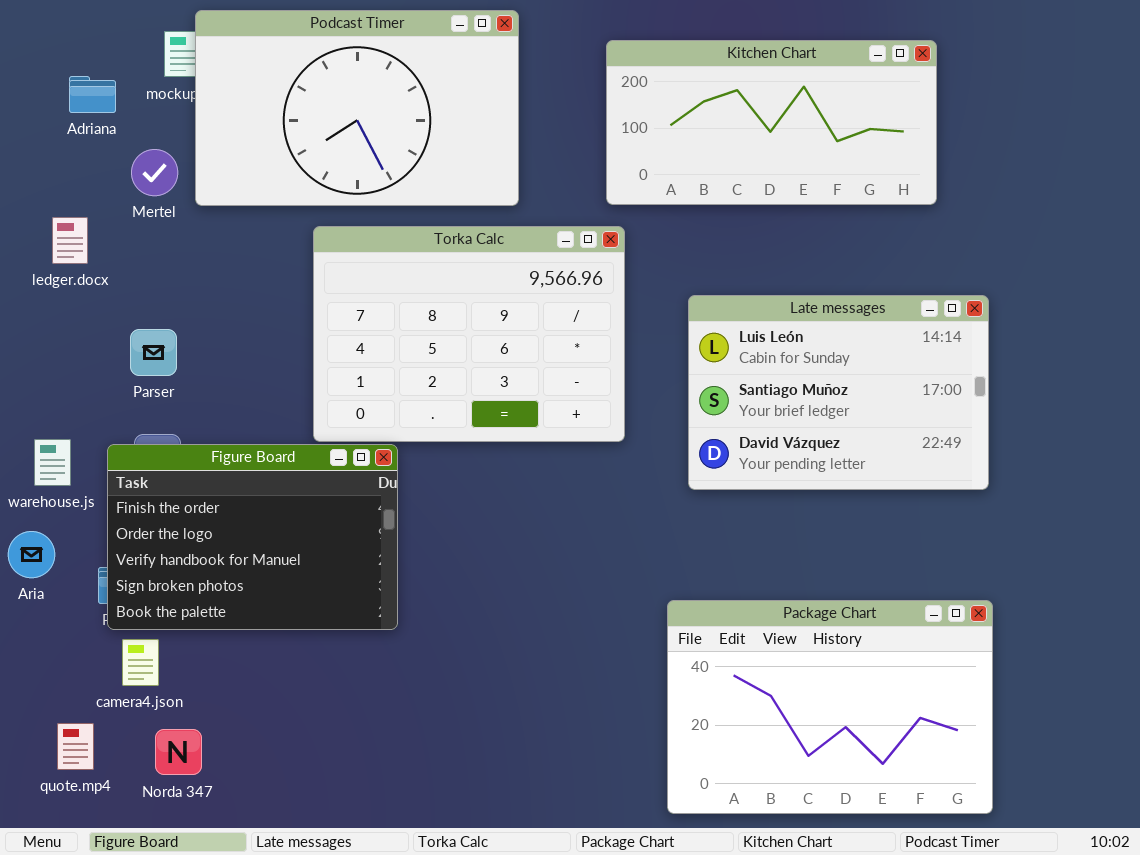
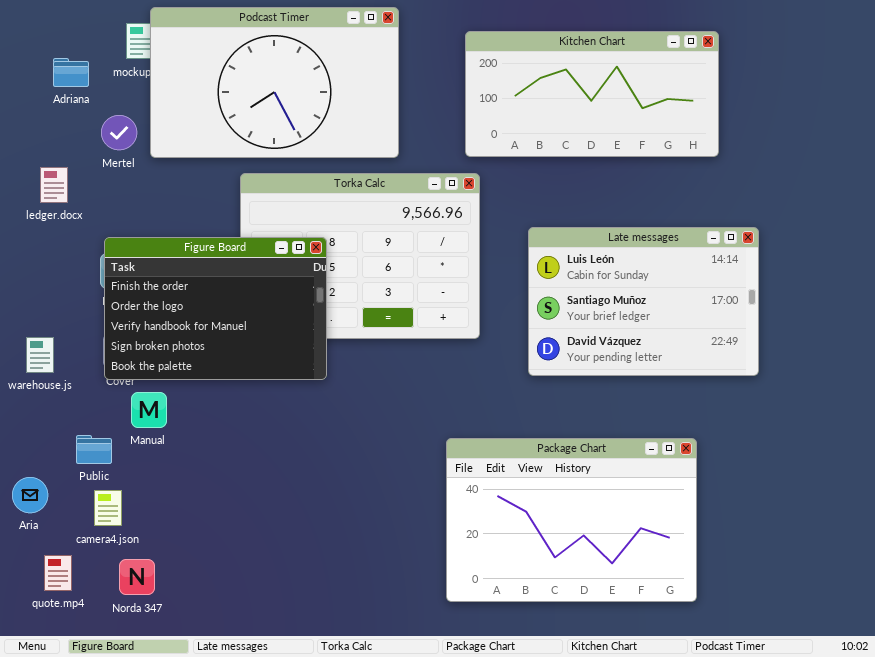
Figure Board: [107,444,398,630] -> [104,237,327,380], moved
Aria: [8,531,55,578] -> [12,477,48,513], moved
Package Chart: [667,600,993,814] -> [446,438,697,602], moved

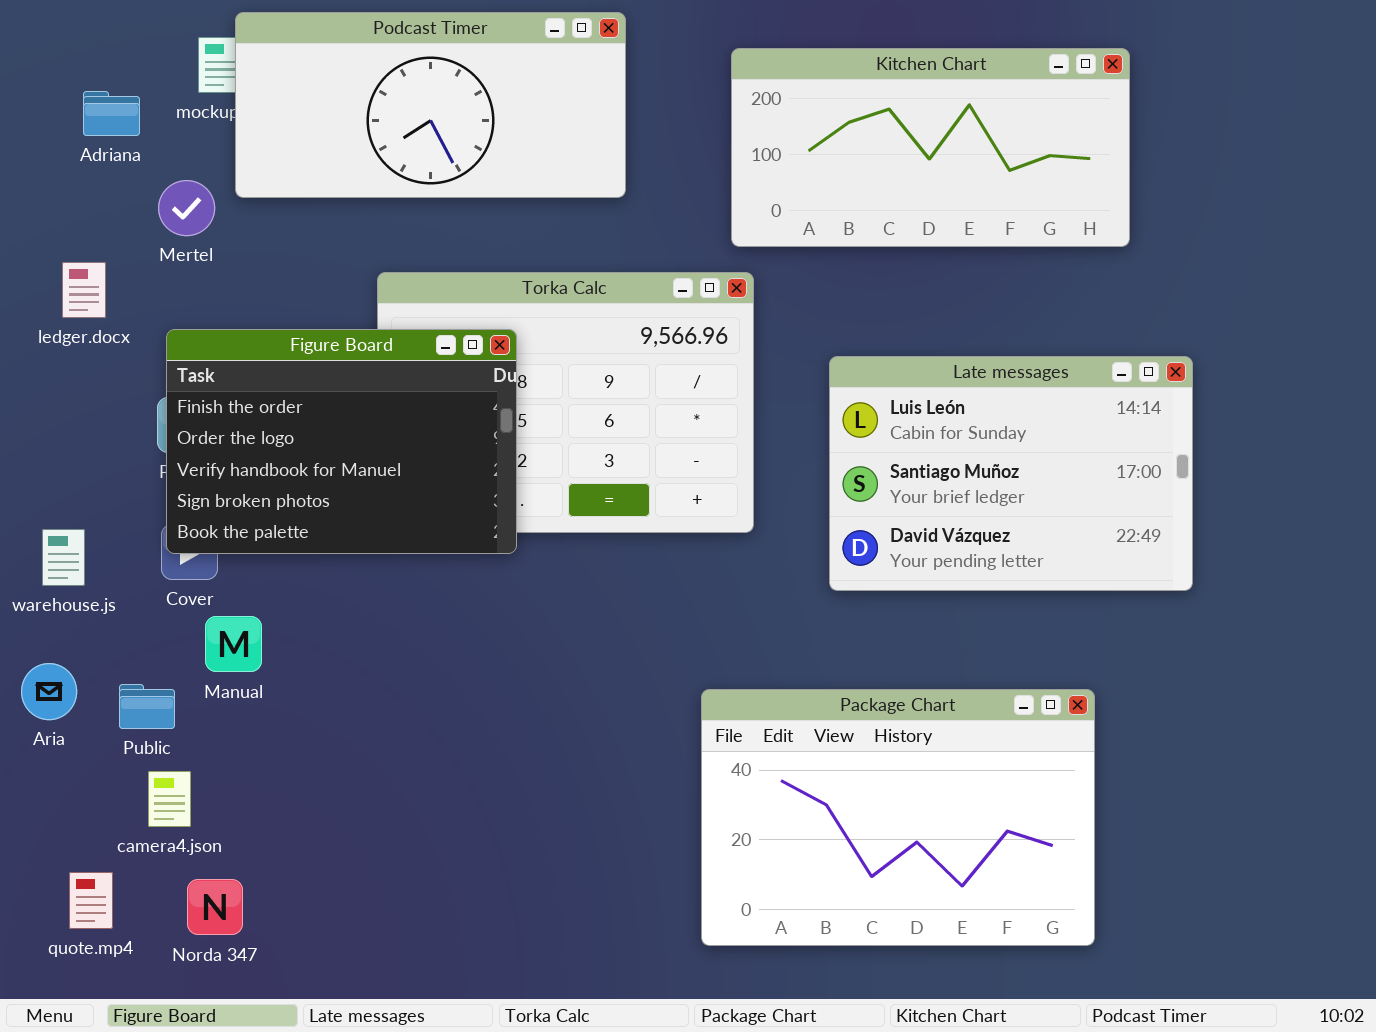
Podcast Timer: [150,7,399,158] -> [235,12,626,198], resized
Figure Board: [104,237,327,380] -> [166,329,517,554], moved
Aria: [12,477,48,513] -> [21,663,77,720], moved

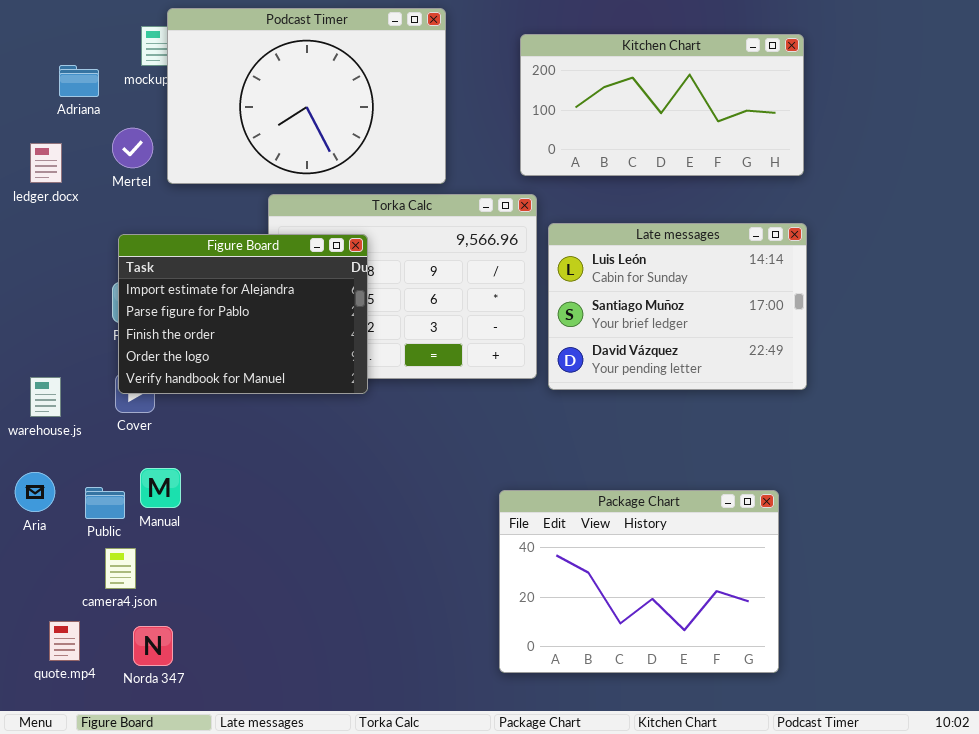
Podcast Timer: [235,12,626,198] -> [167,8,446,184], resized
ledger.docx: [62,262,106,318] -> [30,143,62,183], moved
Figure Board: [166,329,517,554] -> [118,234,368,394], scrolled up 2 rows
Late messages: [829,356,1193,591] -> [548,223,807,390], moved
Manual: [205,616,262,672] -> [140,468,181,508], moved

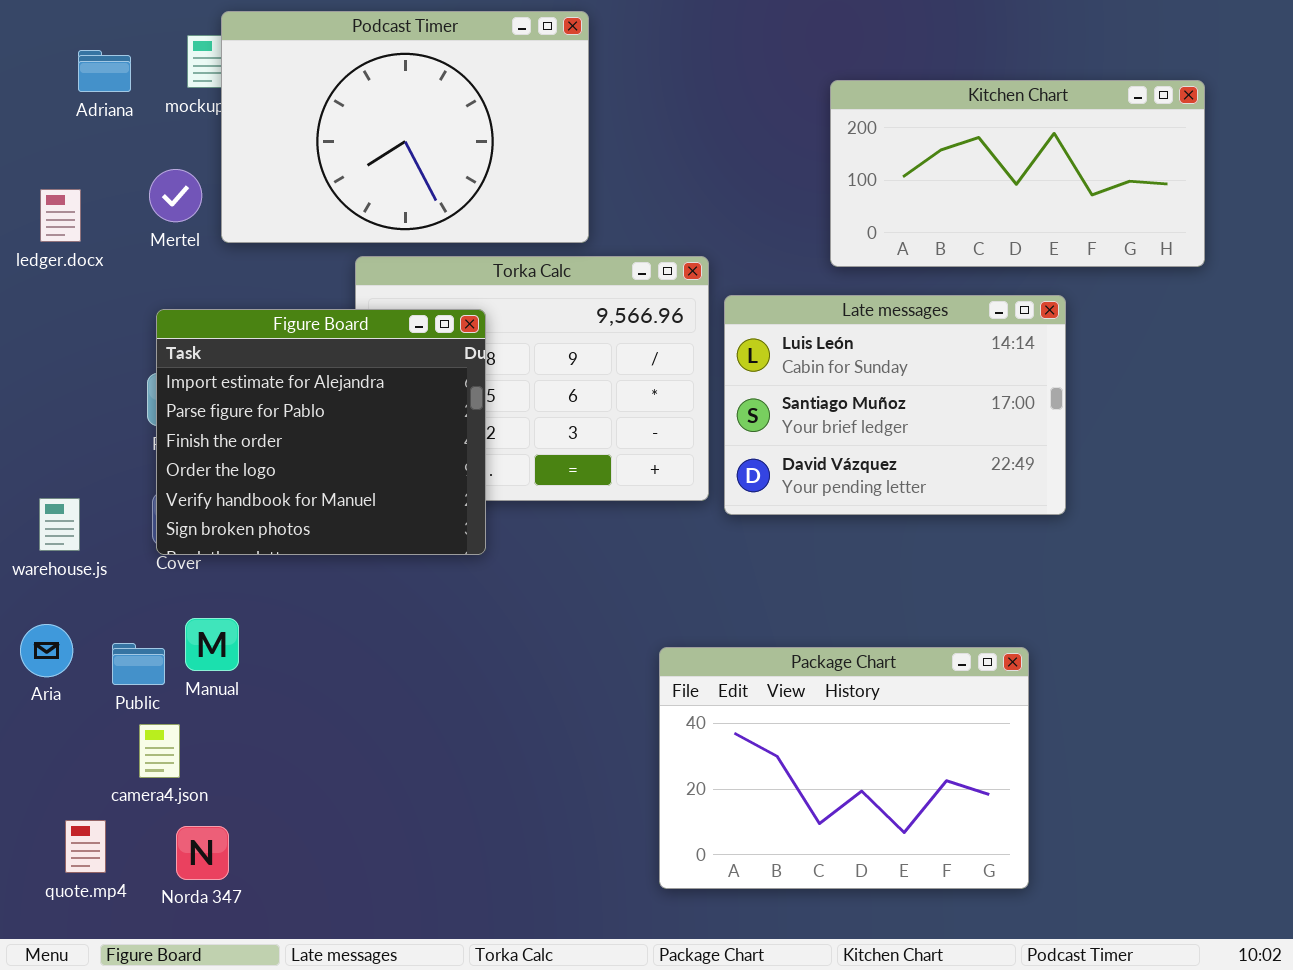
Kitchen Chart: [520,34,804,176] -> [830,80,1205,267], moved
Adriana: [59,65,99,97] -> [78,50,131,92], moved
Figure Board: [118,234,368,394] -> [156,309,486,555], resized

